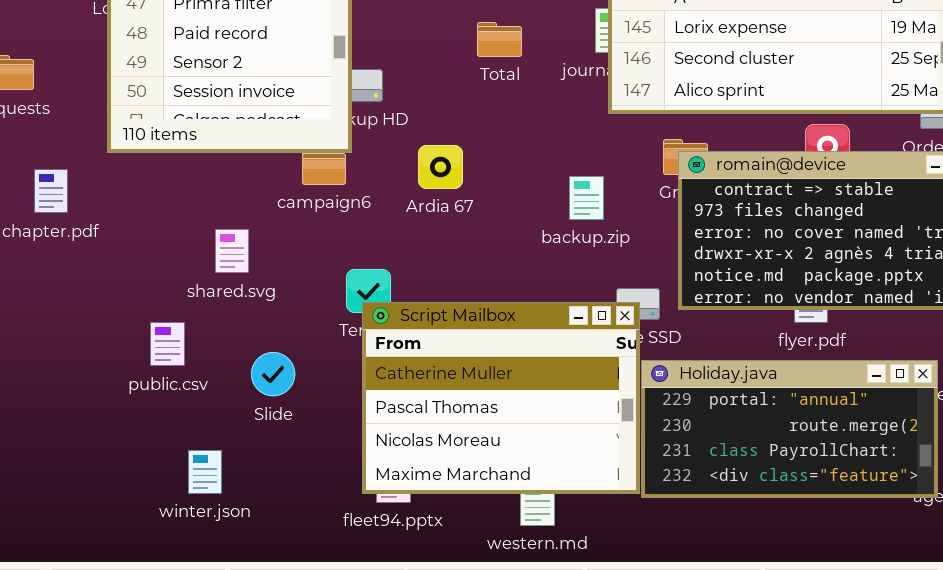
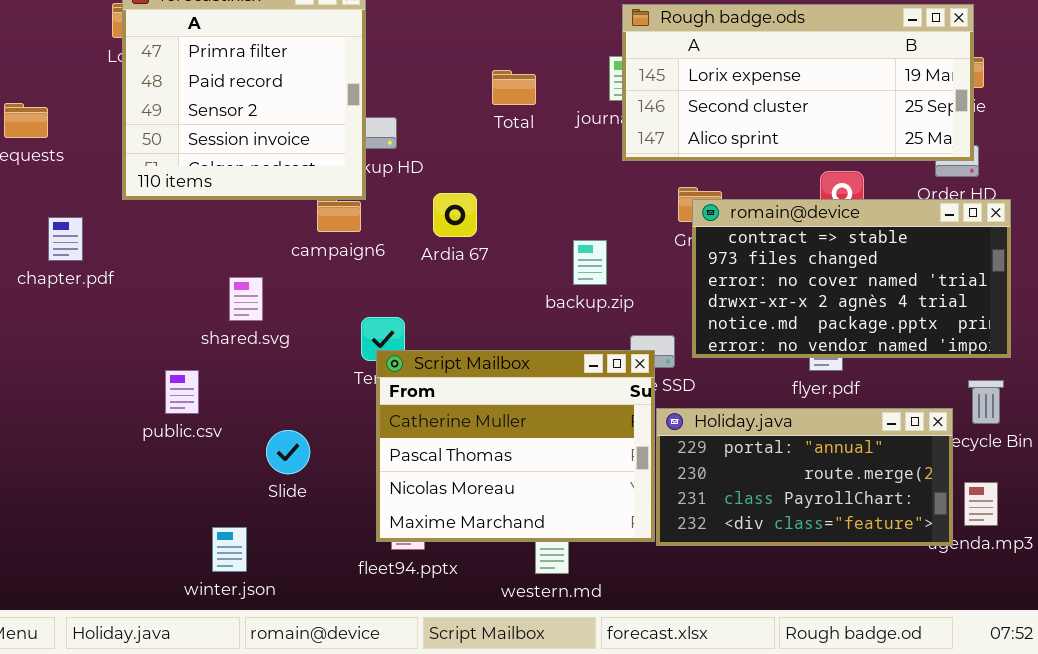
backup.zip: [569,176,604,220] -> [573,240,607,285], moved
Slide: [251,352,295,396] -> [266,430,310,474], moved
winter.json: [188,450,222,494] -> [212,527,247,572], moved

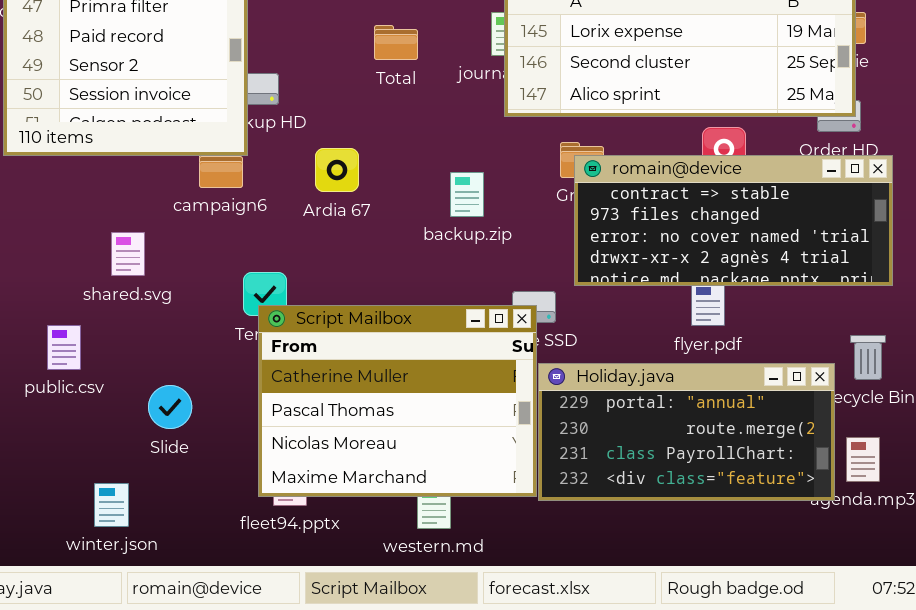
romain@device: [692,199,1011,358] -> [574,155,893,286], resized
backup.zip: [573,240,607,285] -> [450,172,484,217], moved

